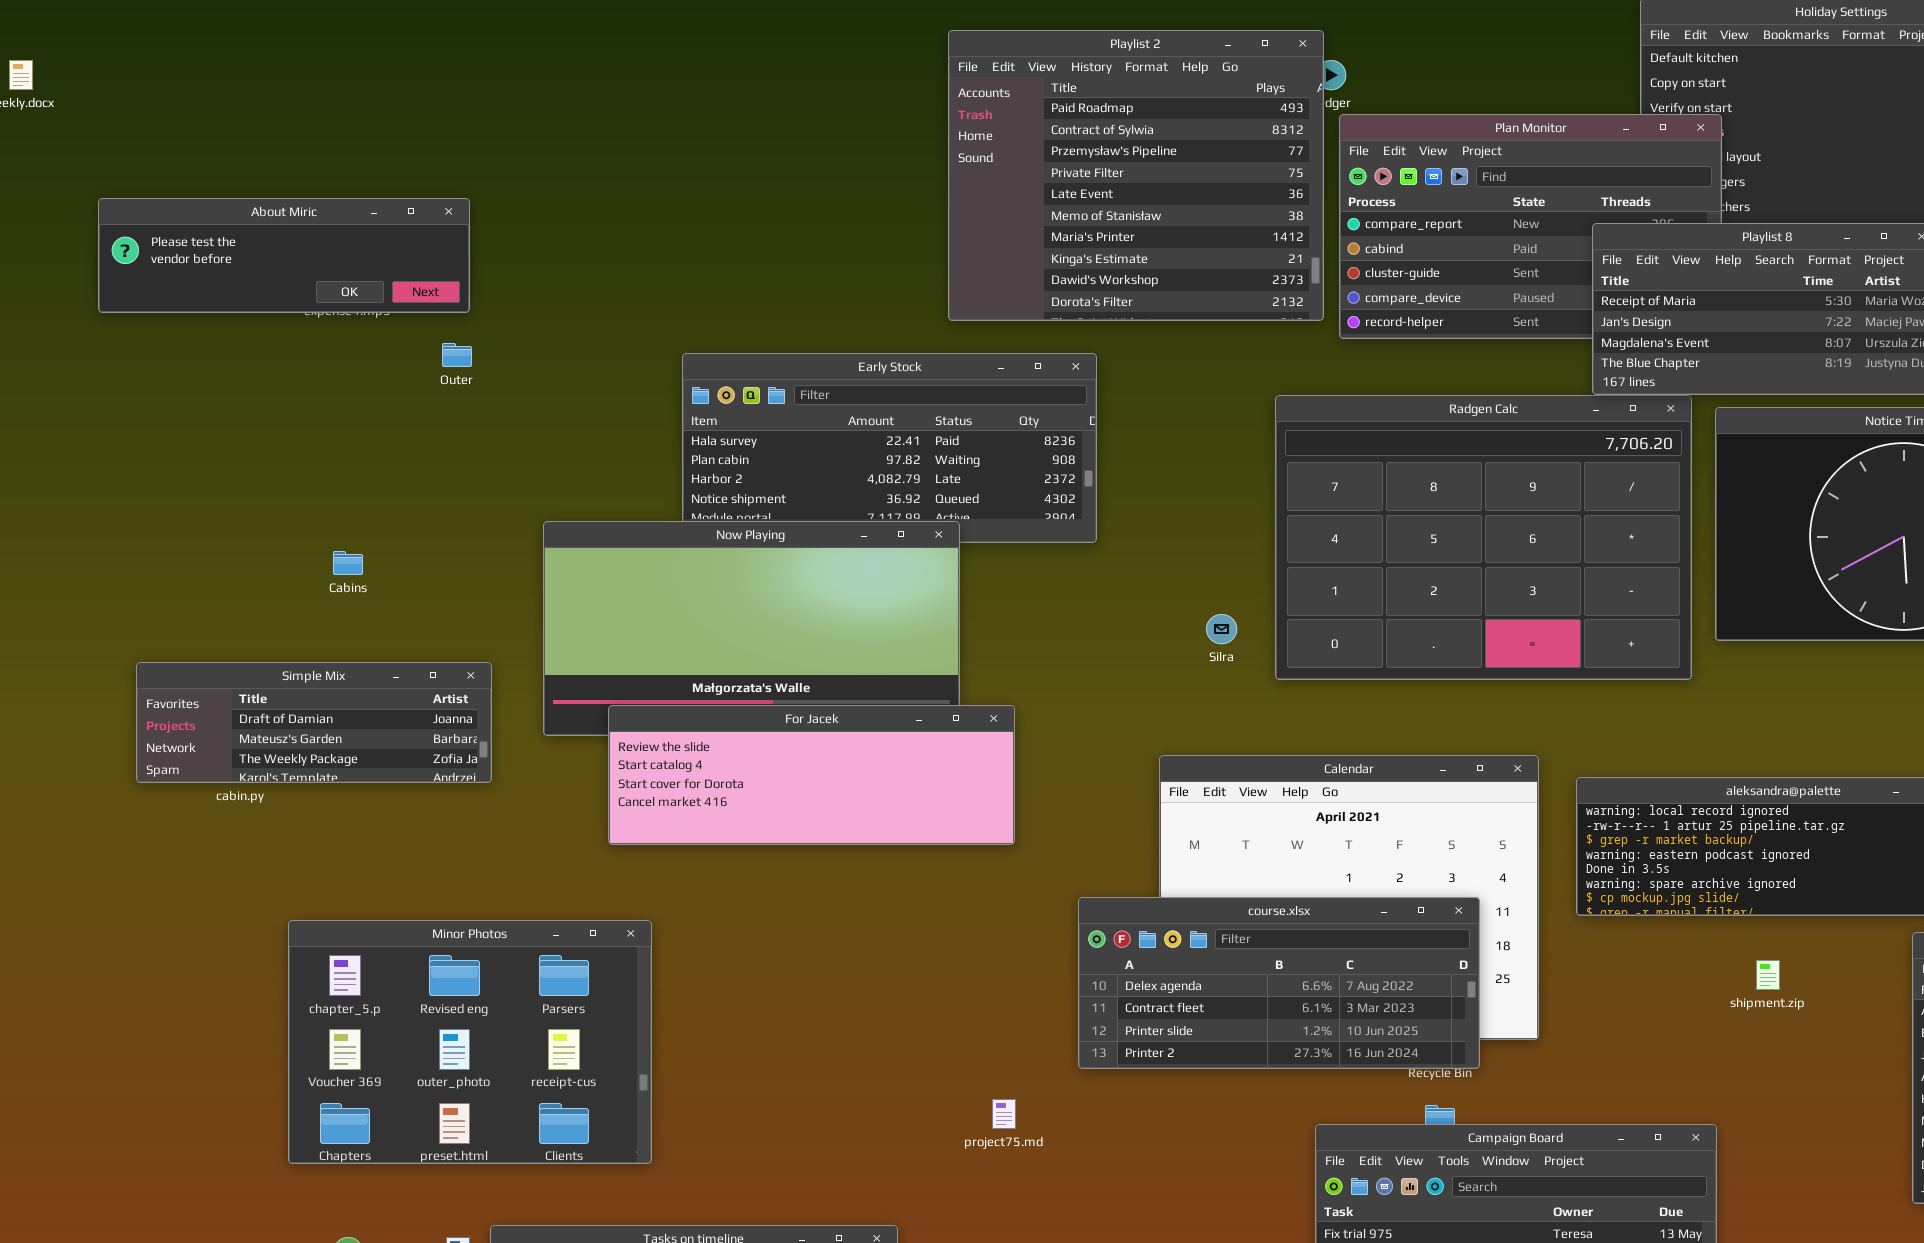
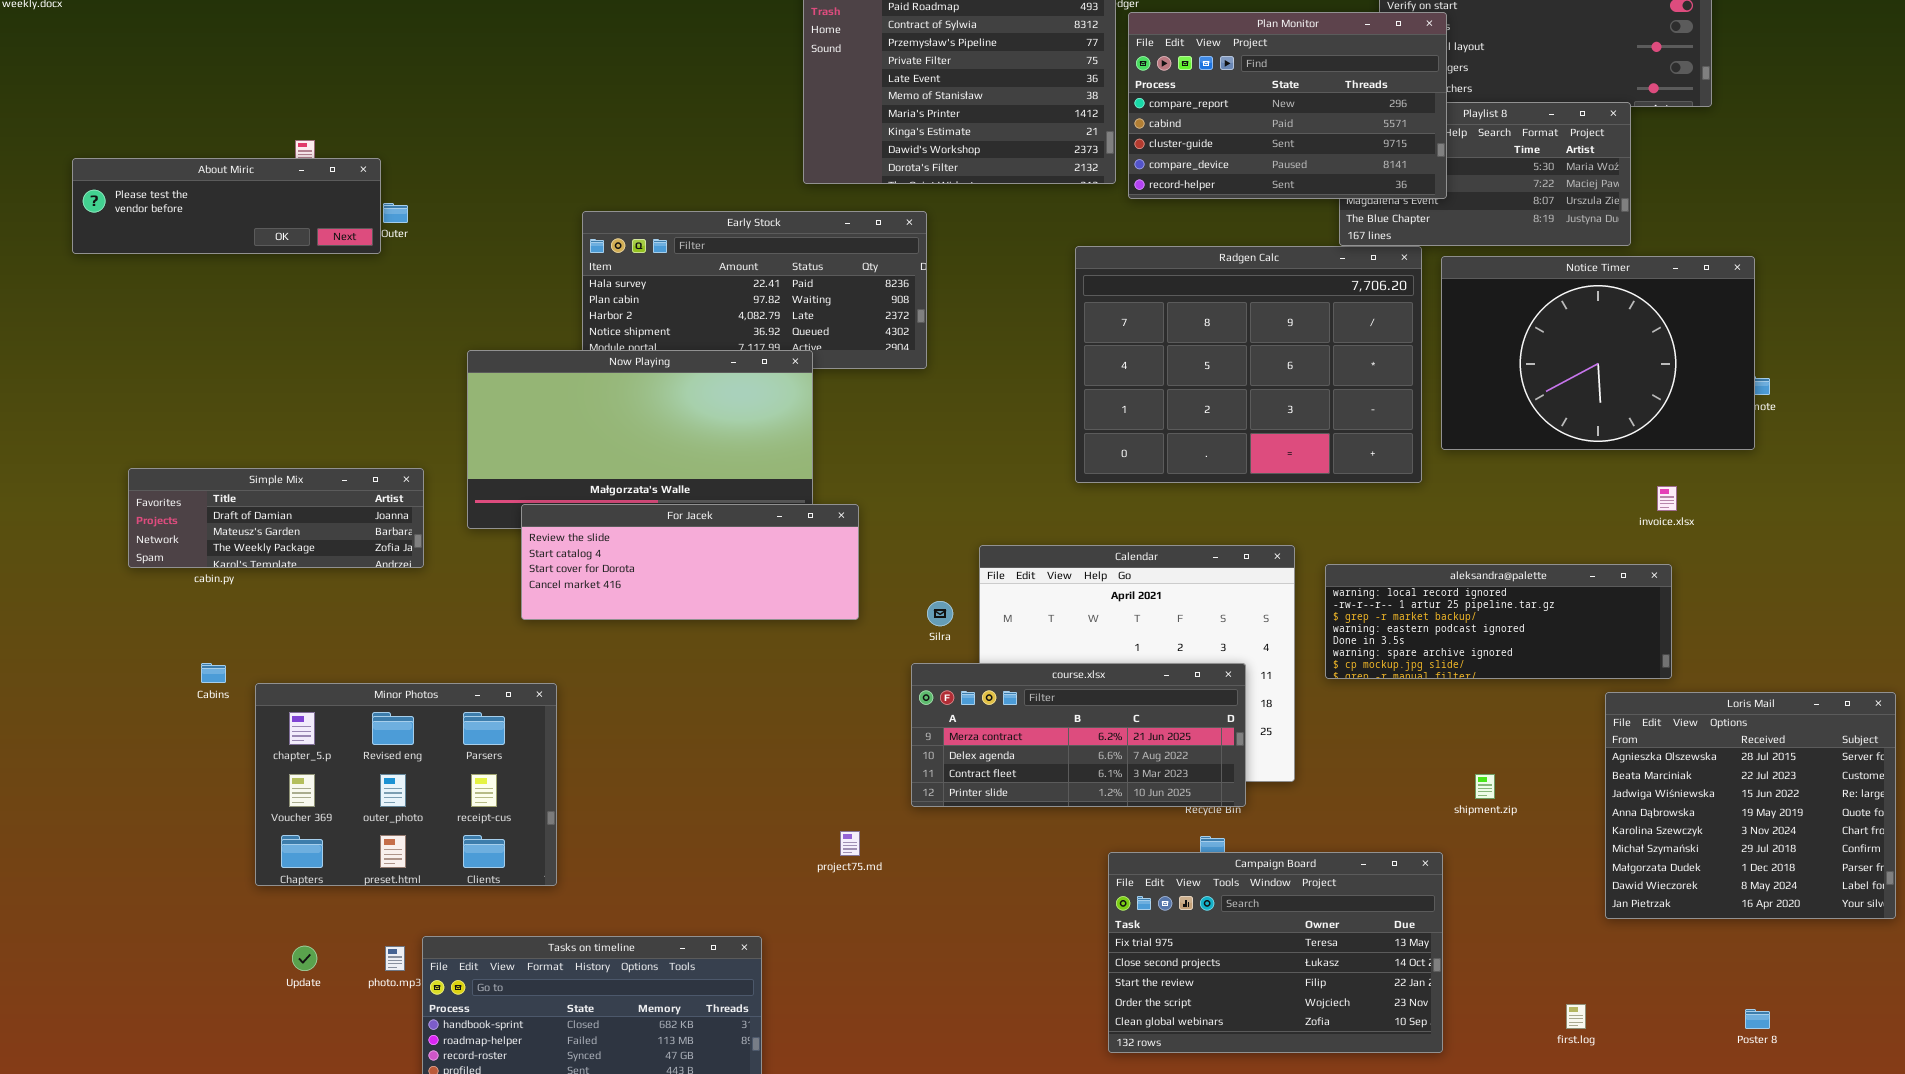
Plan Monitor: [1339,114,1722,339] -> [1128,12,1447,199], raised
About Miric: [98,198,470,313] -> [72,158,381,254], moved
Cabins: [333,551,363,575] -> [201,663,226,683], moved
Silra: [1206,614,1237,644] -> [927,601,953,626], moved
course.xlsx: [1078,897,1480,1069] -> [911,663,1246,807], scrolled up 1 row
shipment.zip: [1756,960,1780,990] -> [1475,774,1495,799], moved

